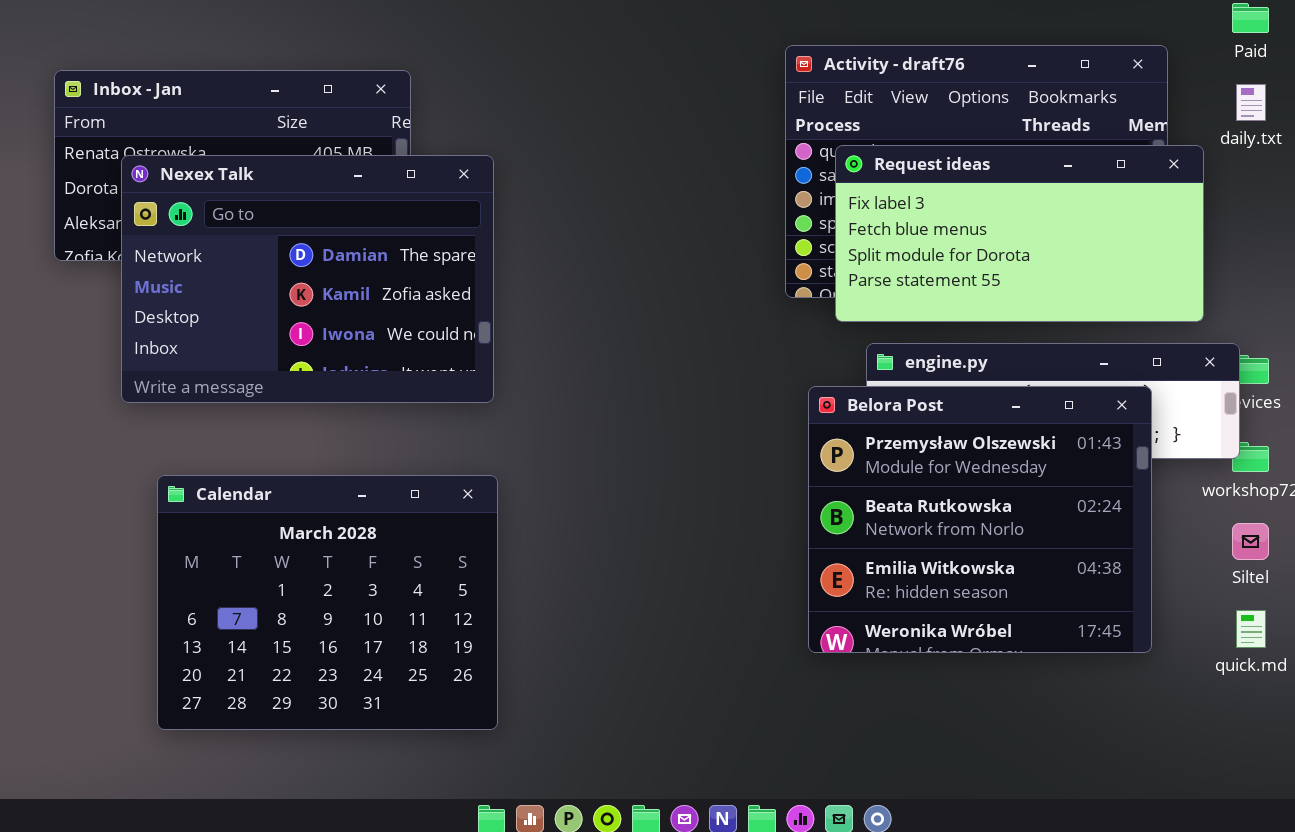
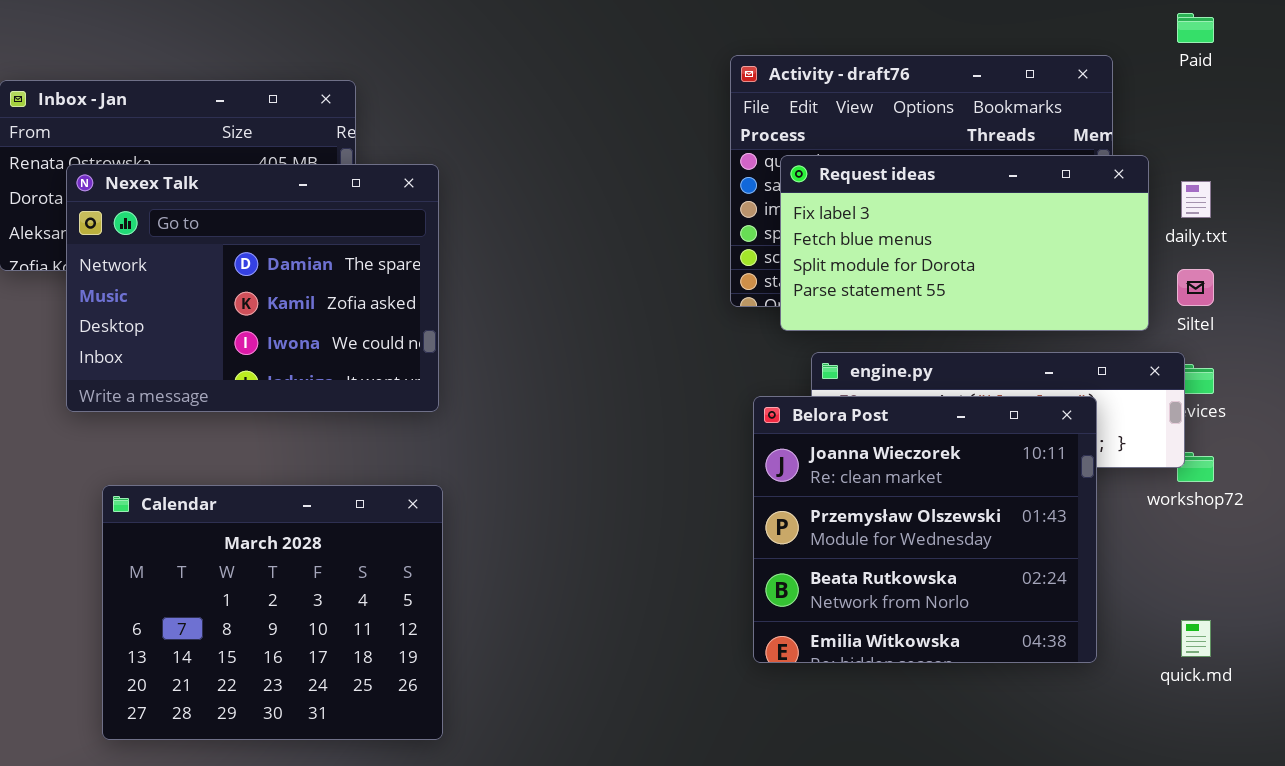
daily.txt: [1236,84,1266,121] -> [1181,181,1211,218], moved
Belora Post: [808,386,1152,653] -> [753,396,1097,663], scrolled up 1 row
Siltel: [1232,523,1269,560] -> [1177,269,1214,306], moved

